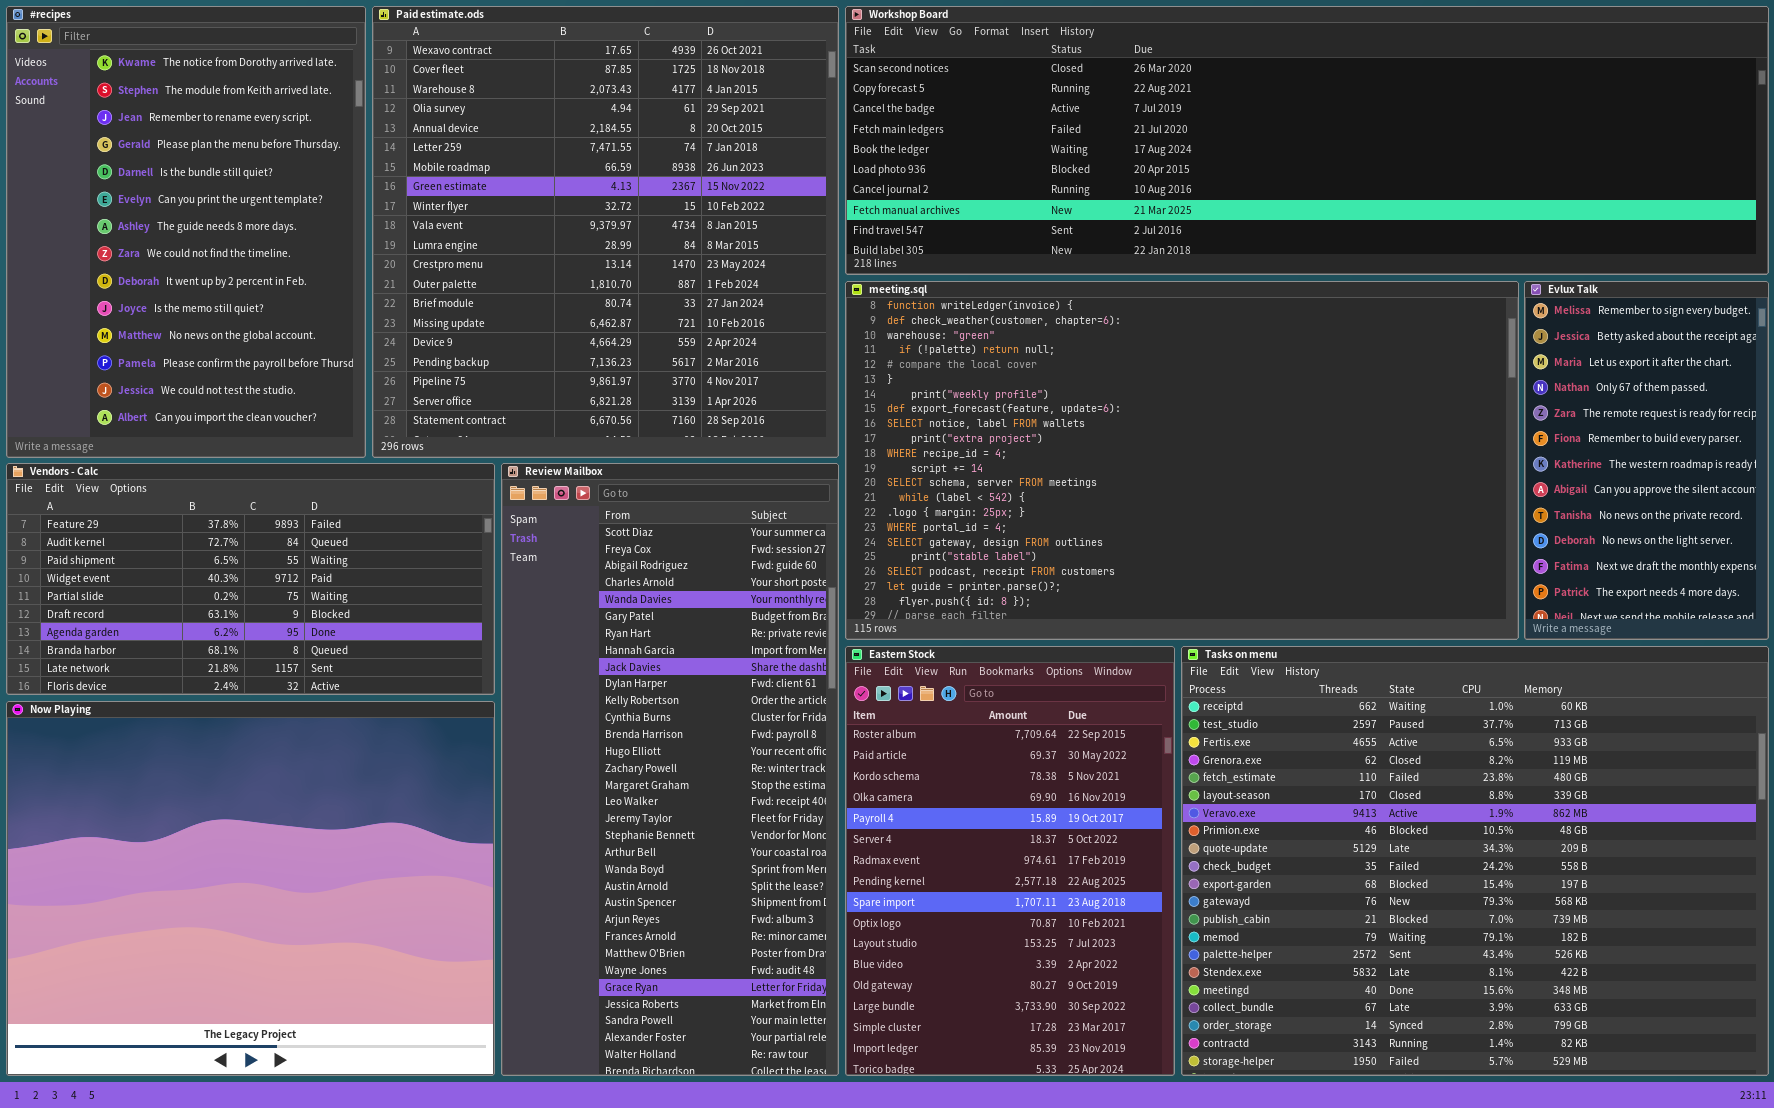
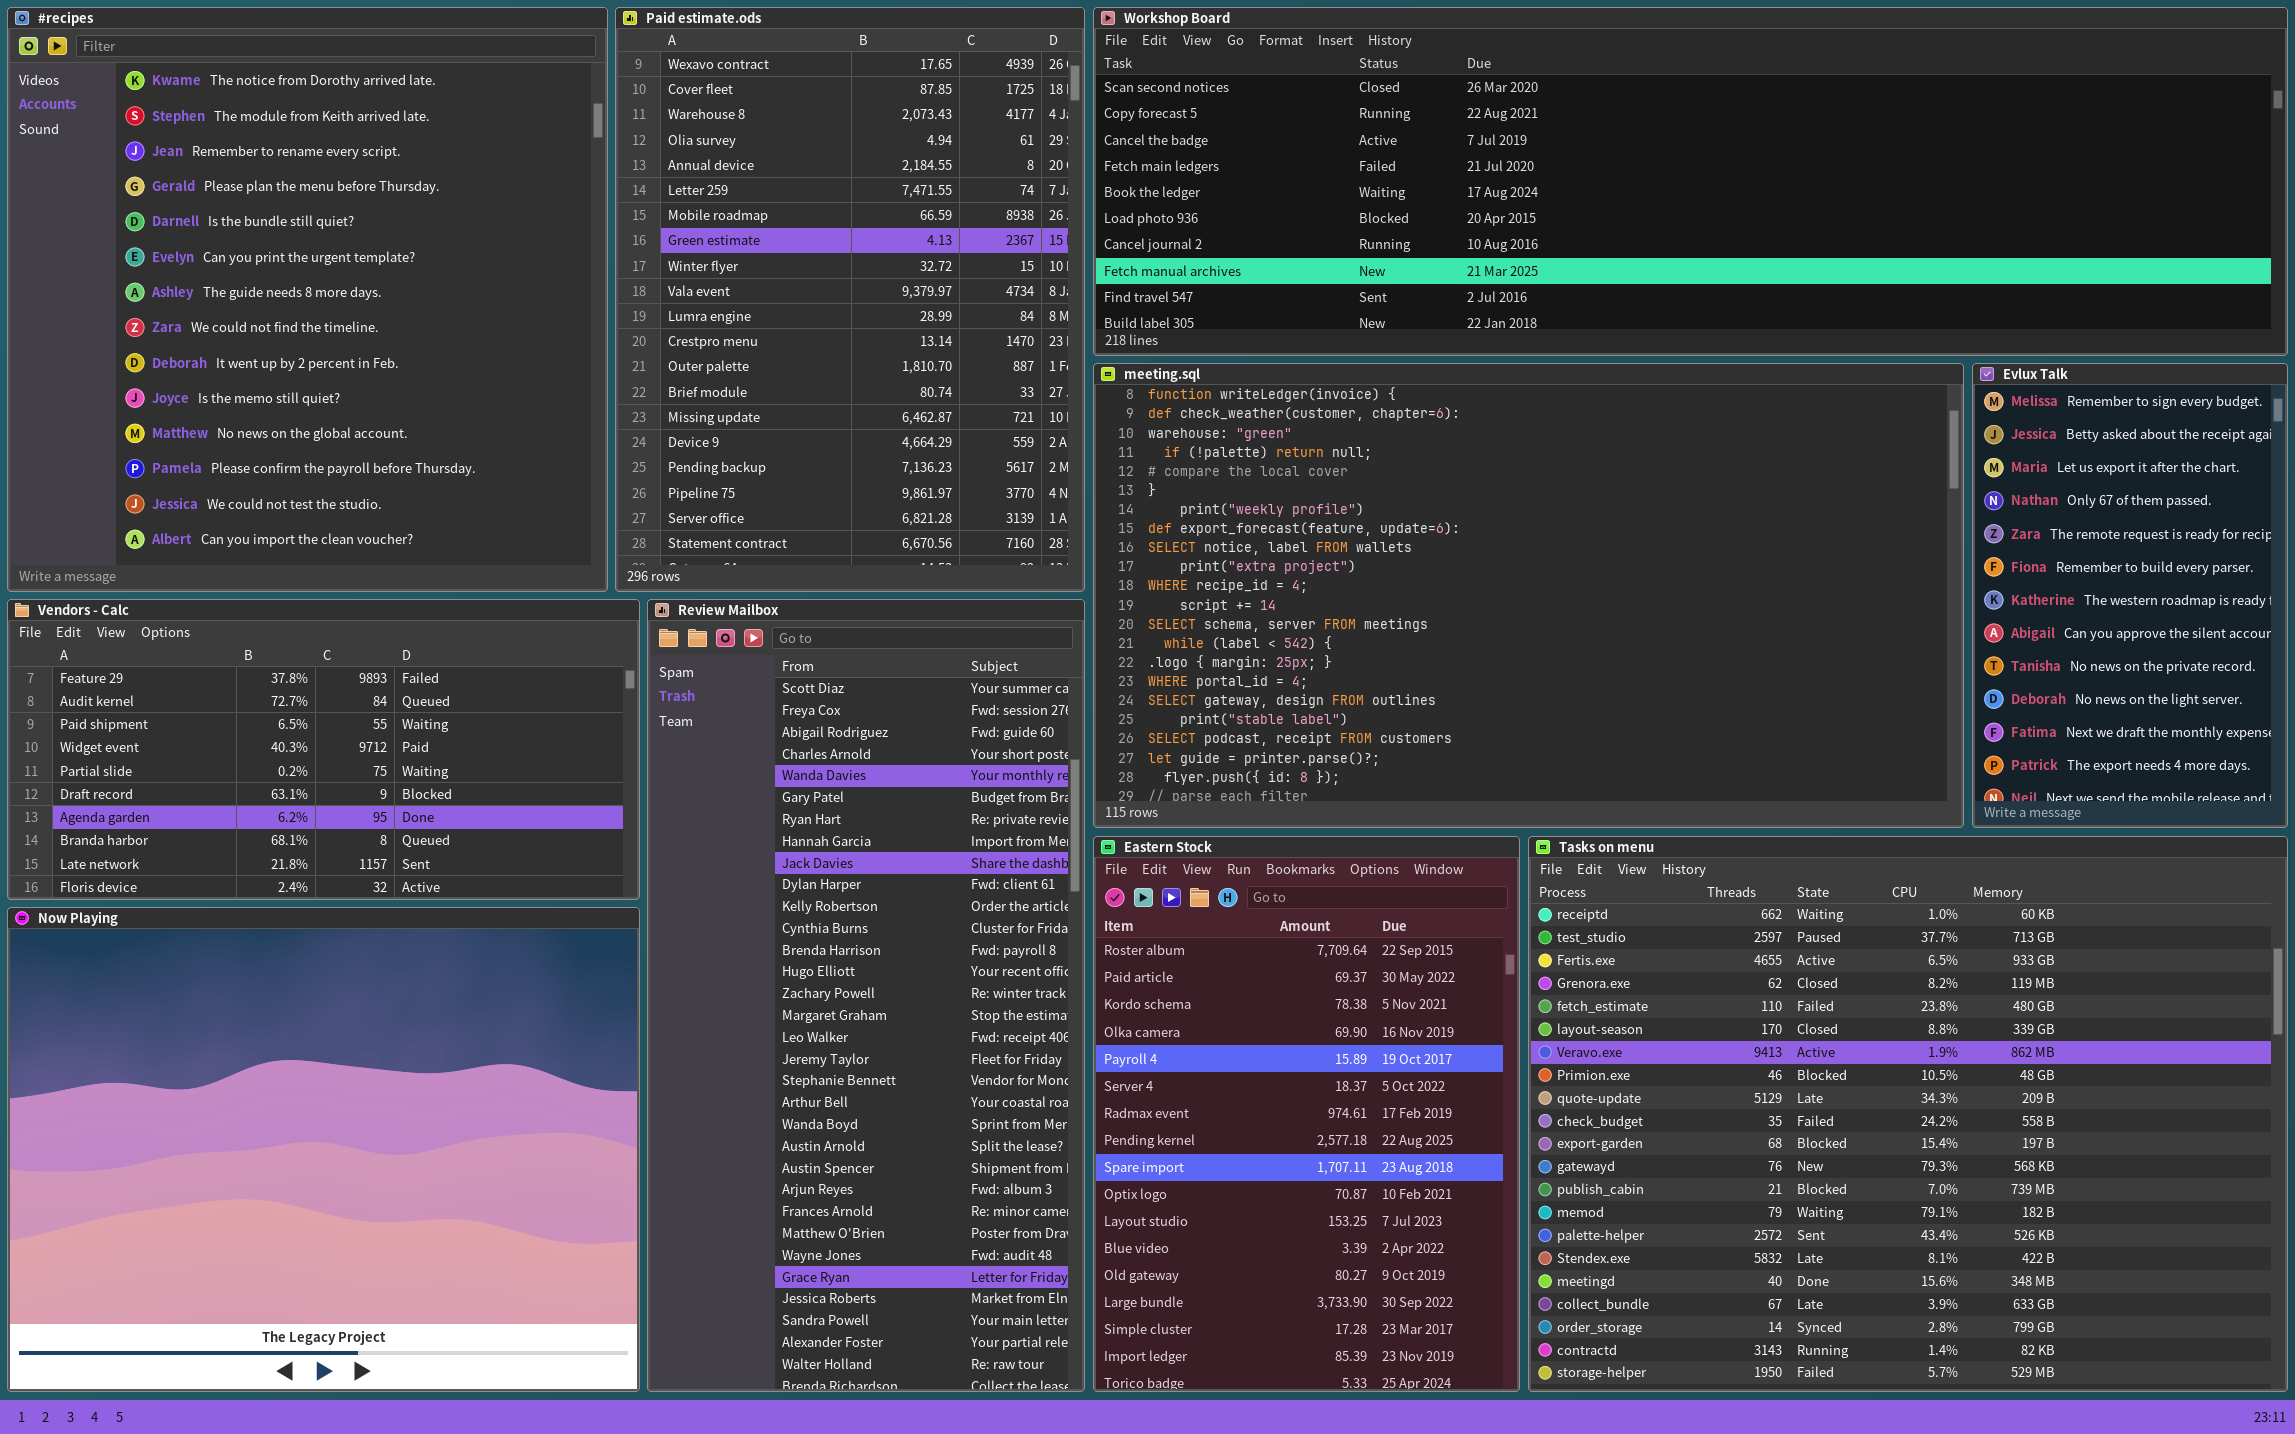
#recipes: [6,6,366,458] -> [7,7,608,592], resized
Paid estimate.ods: [372,6,839,458] -> [615,7,1085,592], resized

